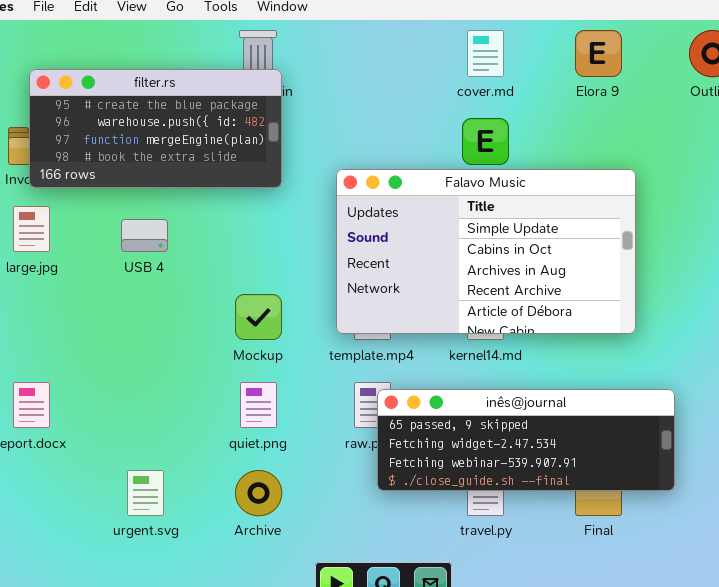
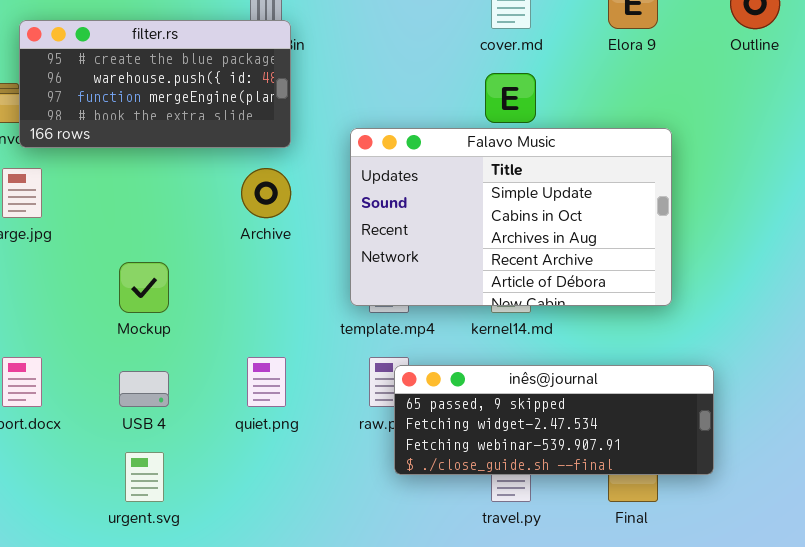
USB 4: [121,219,168,252] -> [119,371,169,407], moved
Mockup: [235,294,282,340] -> [119,262,169,313], moved
Archive: [235,470,282,516] -> [241,168,291,218], moved

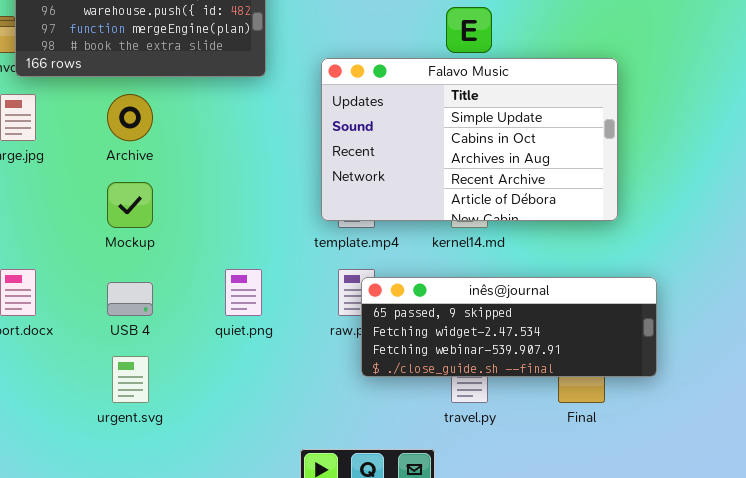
Archive: [241,168,291,218] -> [107,94,153,141], moved

